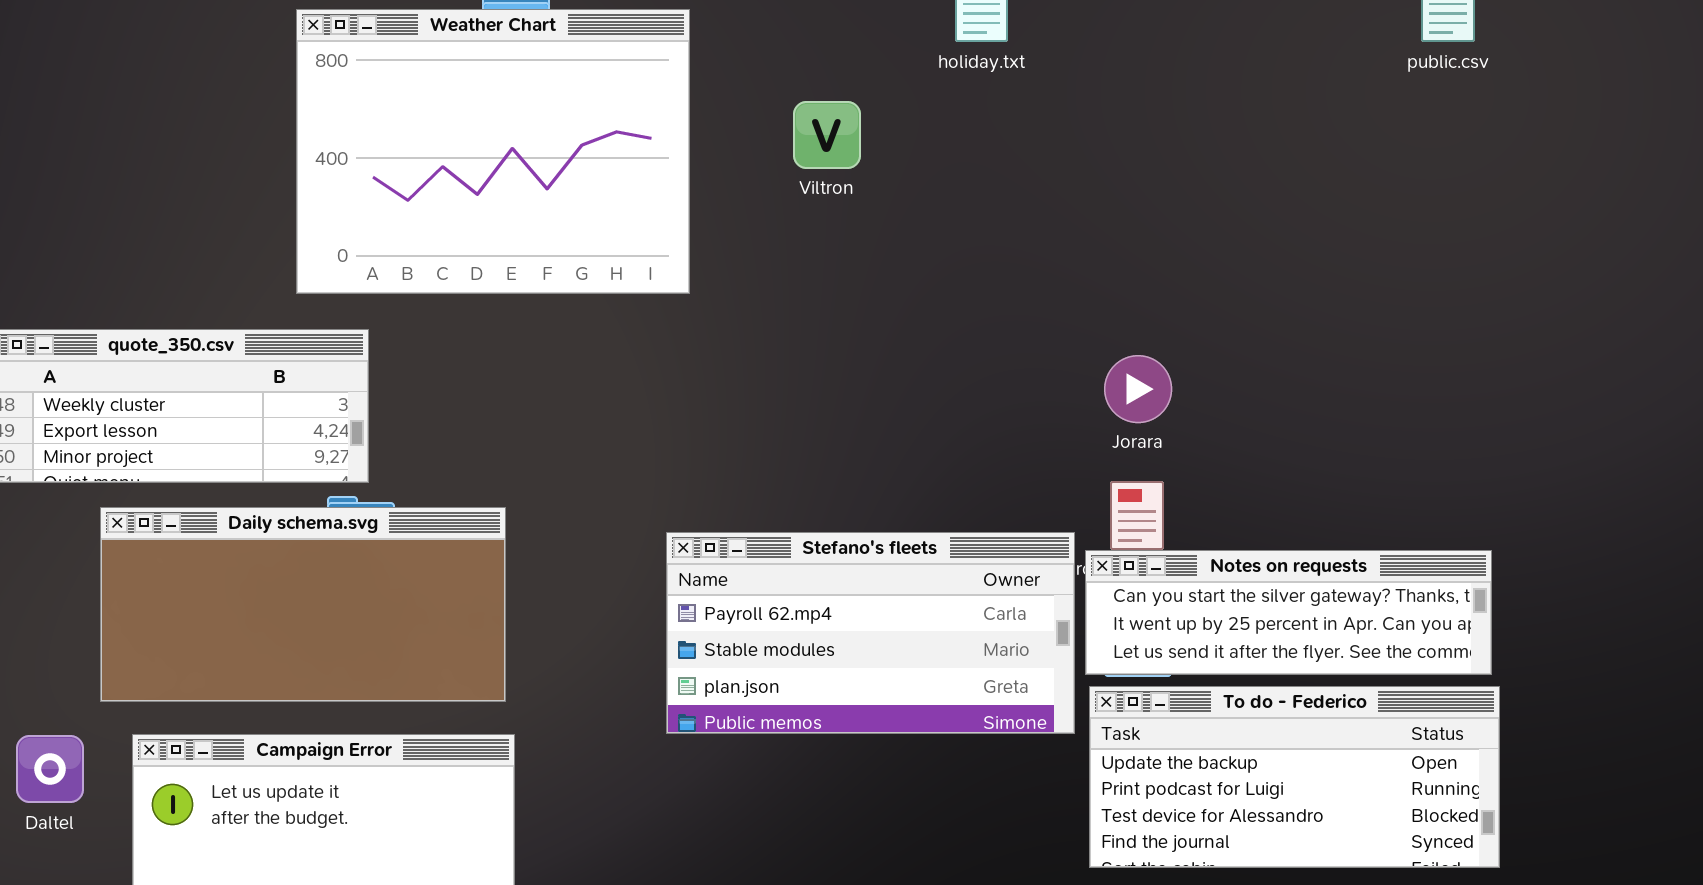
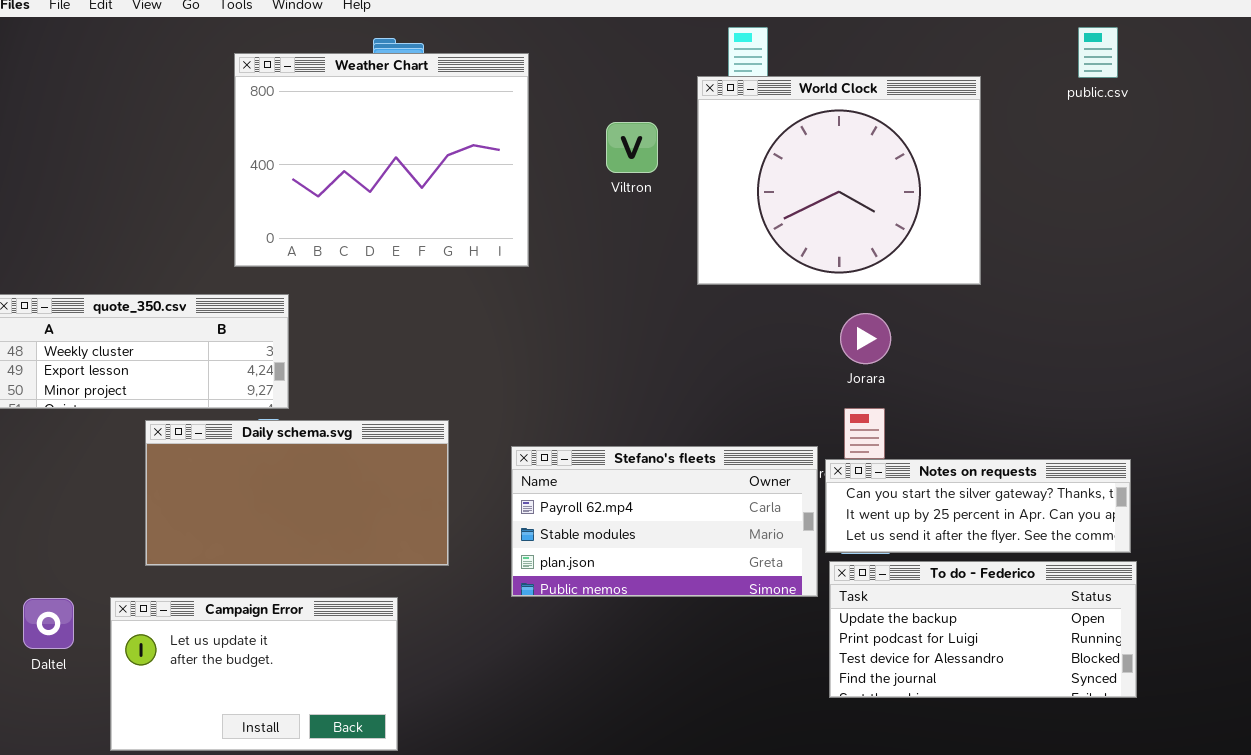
World Clock: none -> [697,76,981,285], opened
Daily schema.svg: [100,507,506,702] -> [145,420,449,566], moved

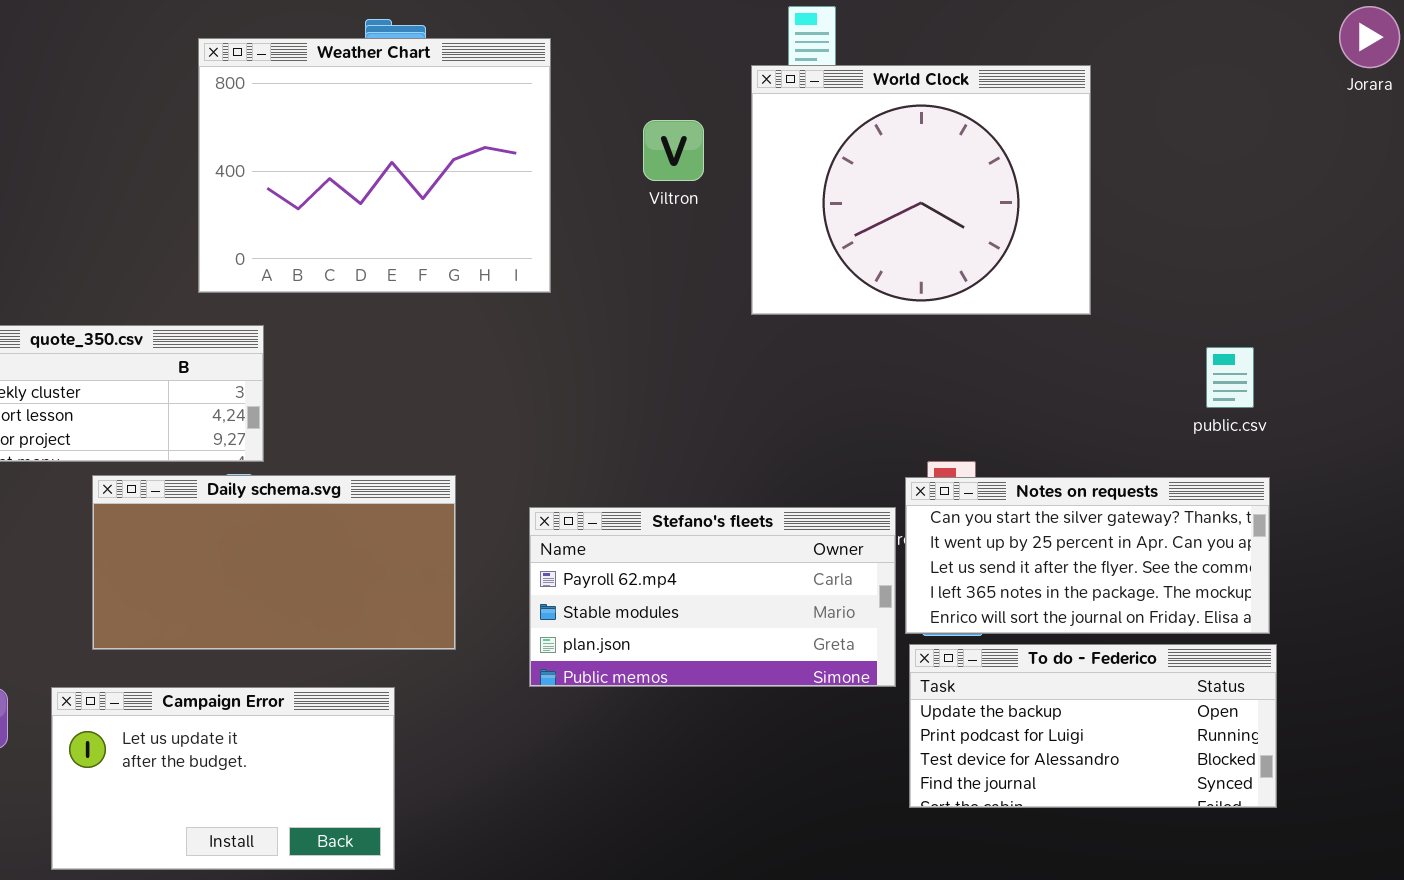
public.csv: [1078,27,1118,78] -> [1206,347,1254,408], moved
Jorara: [840,313,891,364] -> [1339,6,1400,68], moved
Notes on requests: [825,459,1131,553] -> [905,477,1270,634], resized

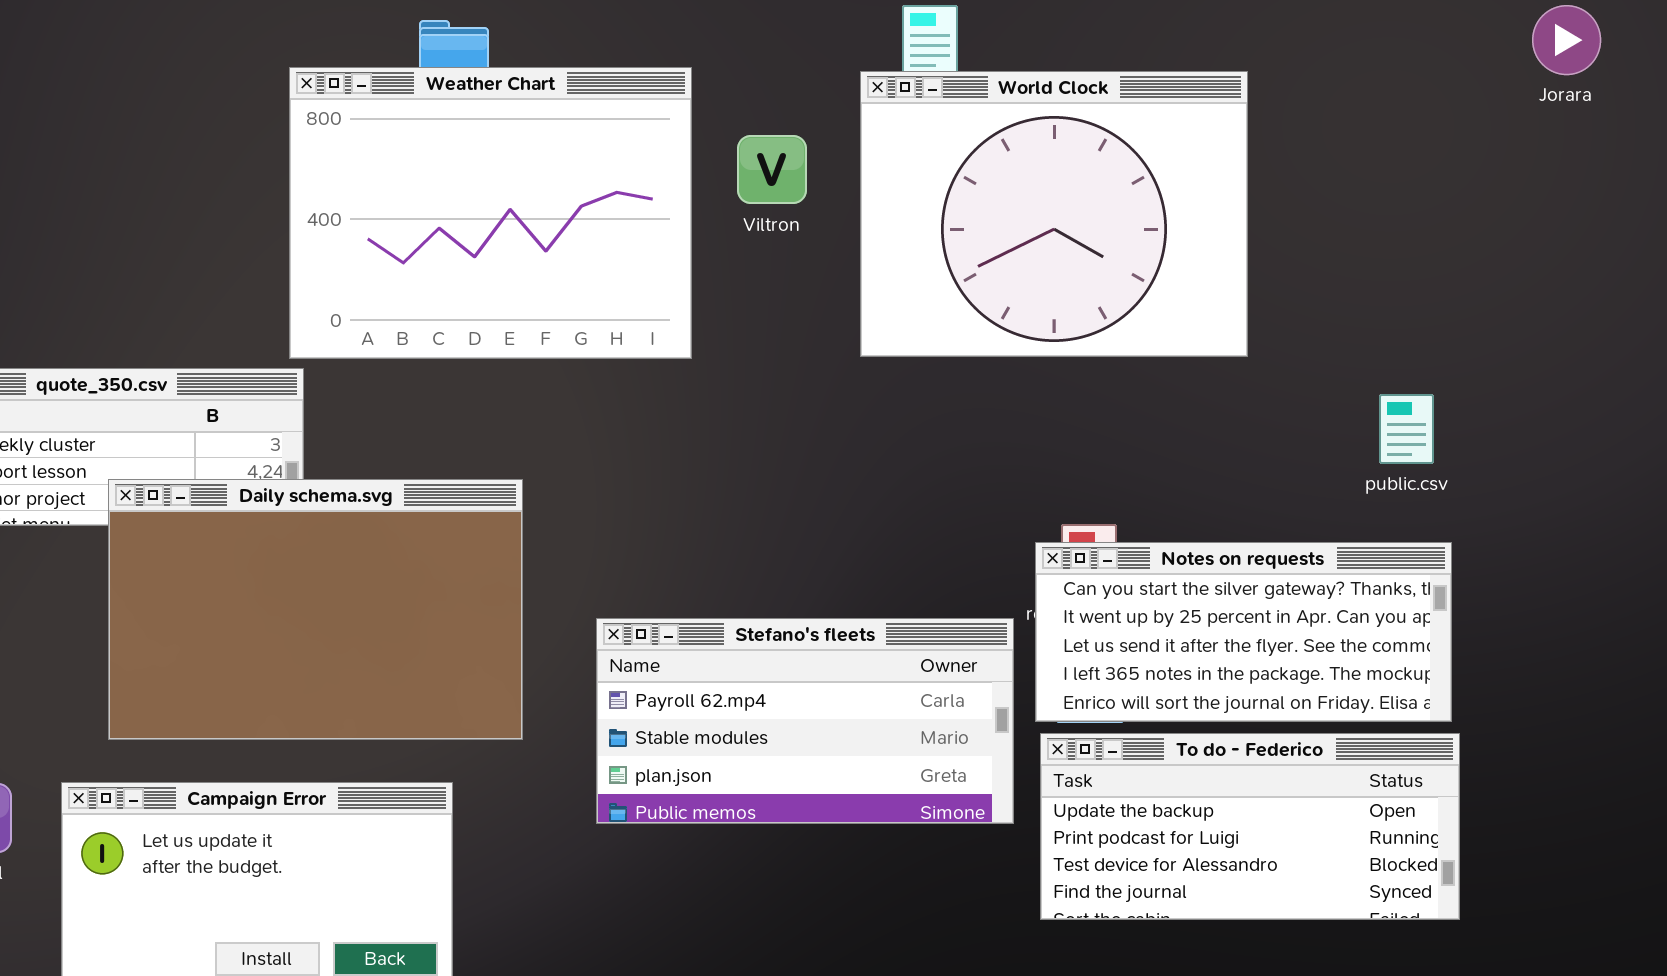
Weather Chart: [198,38,551,293] -> [289,67,692,359], moved
Daily schema.svg: [92,475,456,650] -> [108,479,523,740], resized
Stefano's fleets: [529,507,896,687] -> [596,618,1014,824], moved

